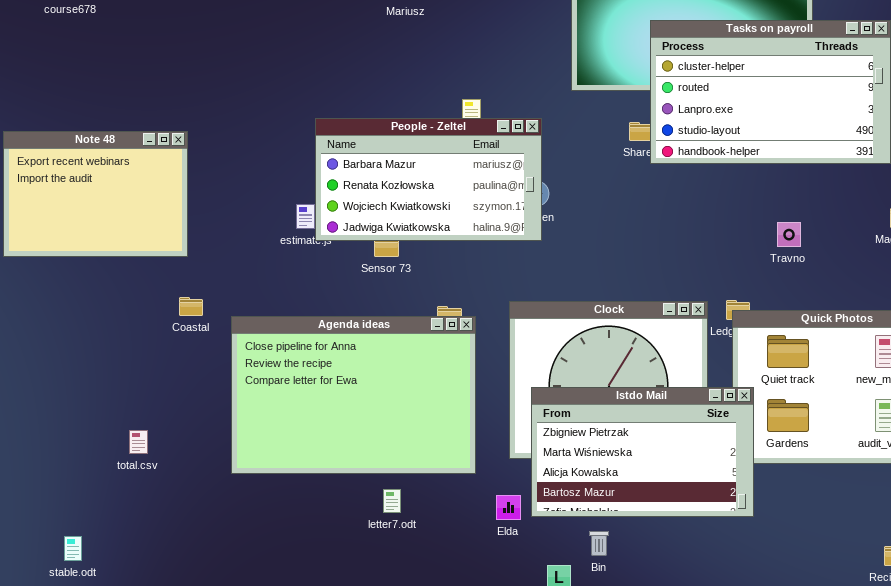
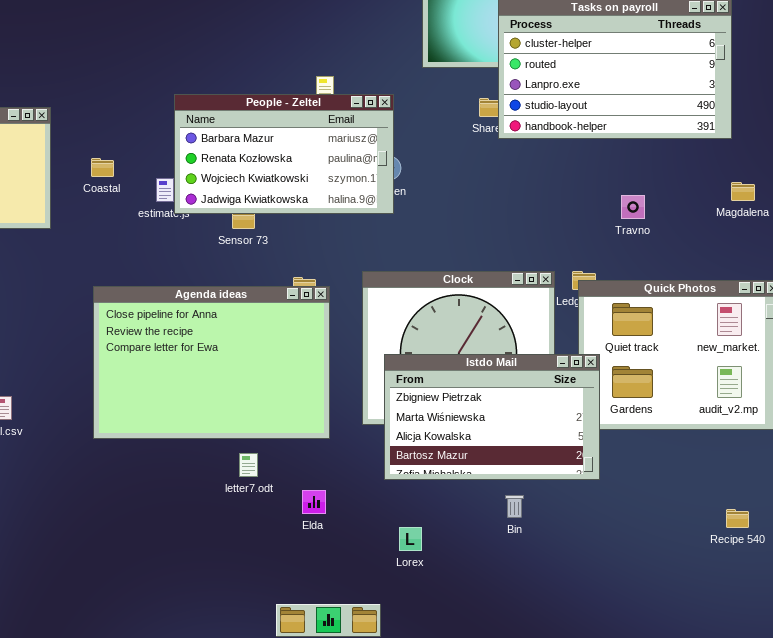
Coastal: [179,297,203,316] -> [91,158,114,177], moved
Elda: [496,495,521,520] -> [302,490,326,514], moved
Bin: [589,531,609,556] -> [505,495,524,518], moved

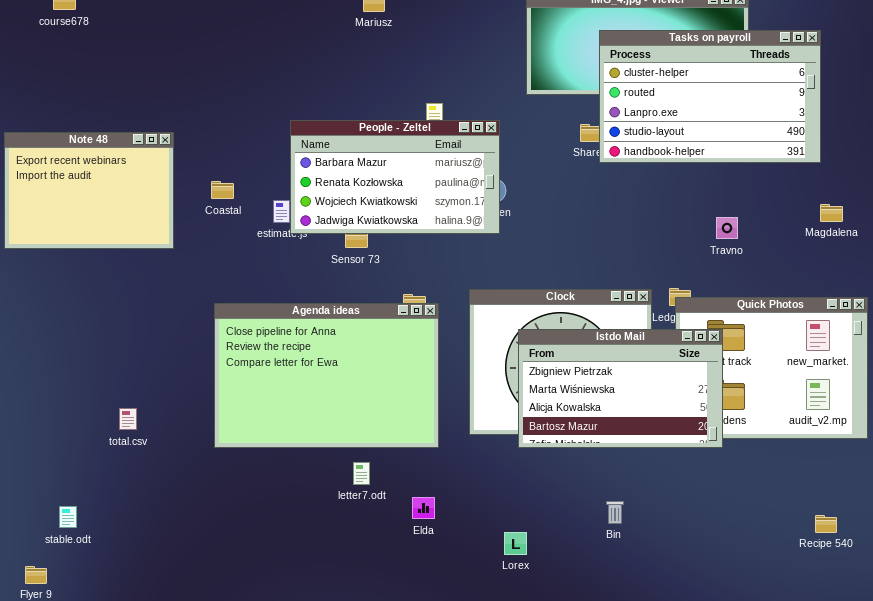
Istdo Mail: [384,354,600,480] -> [518,329,723,448], moved

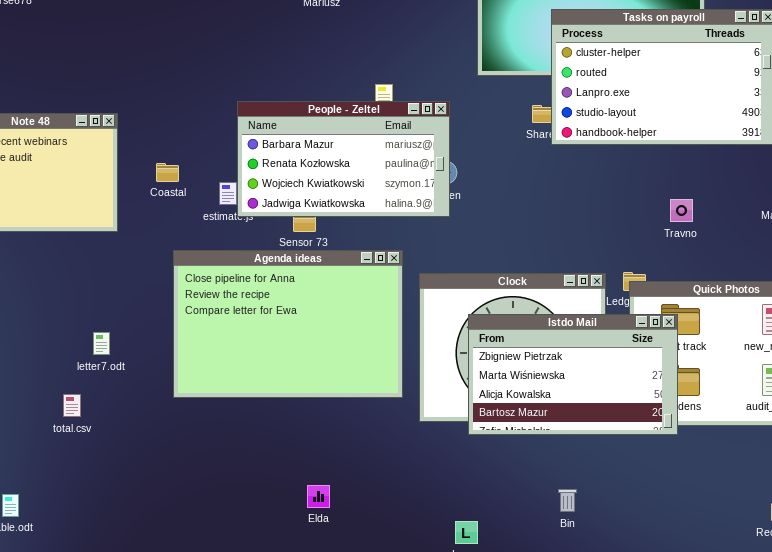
Agenda ideas: [214,303,439,448] -> [173,250,403,398], moved
letter7.odt: [353,462,370,485] -> [93,332,110,355], moved
Elda: [412,497,435,519] -> [307,485,330,508], moved

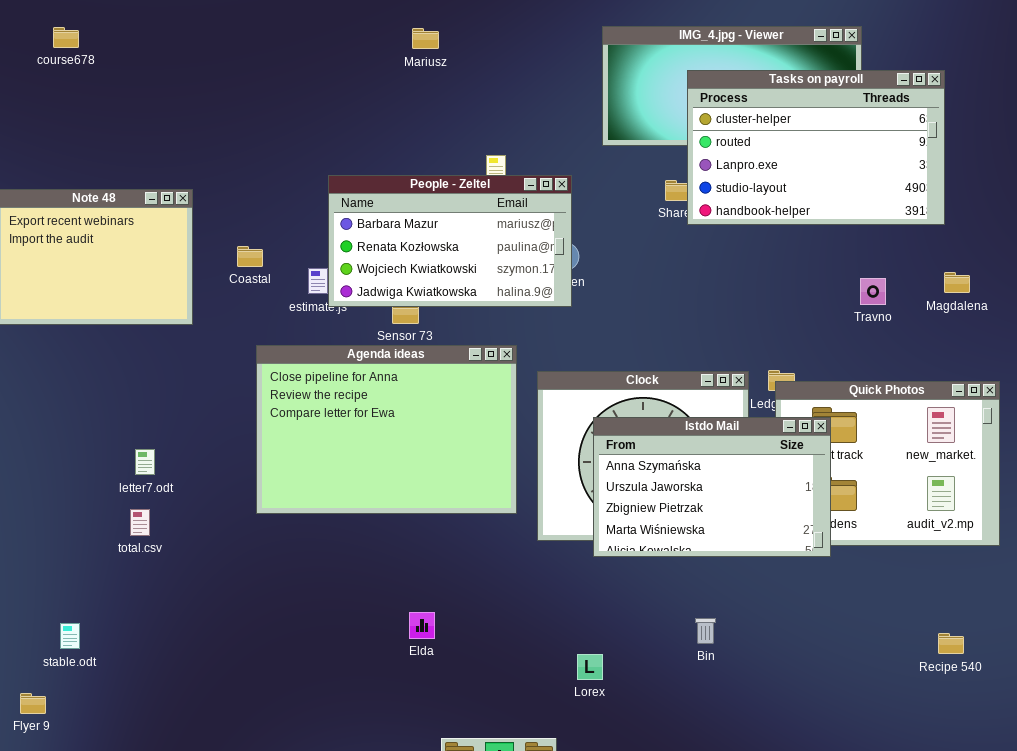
Travno: [670,199,693,222] -> [860,278,886,305], moved
Istdo Mail: [468,314,678,435] -> [593,417,831,557], scrolled up 2 rows
letter7.odt: [93,332,110,355] -> [135,449,155,475], moved

